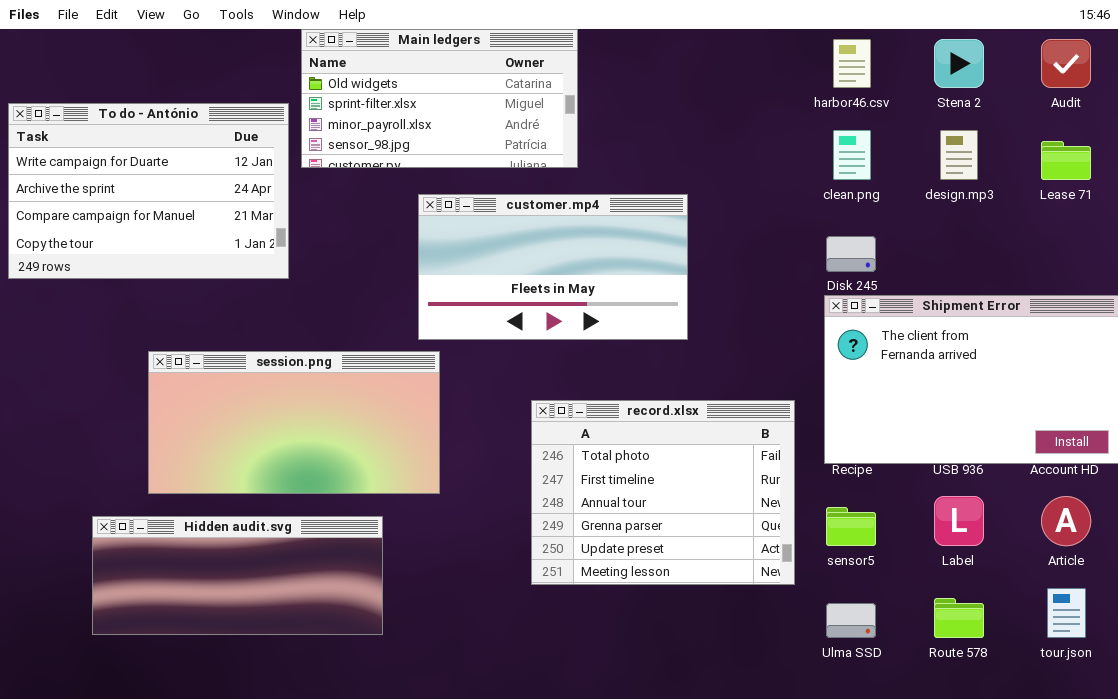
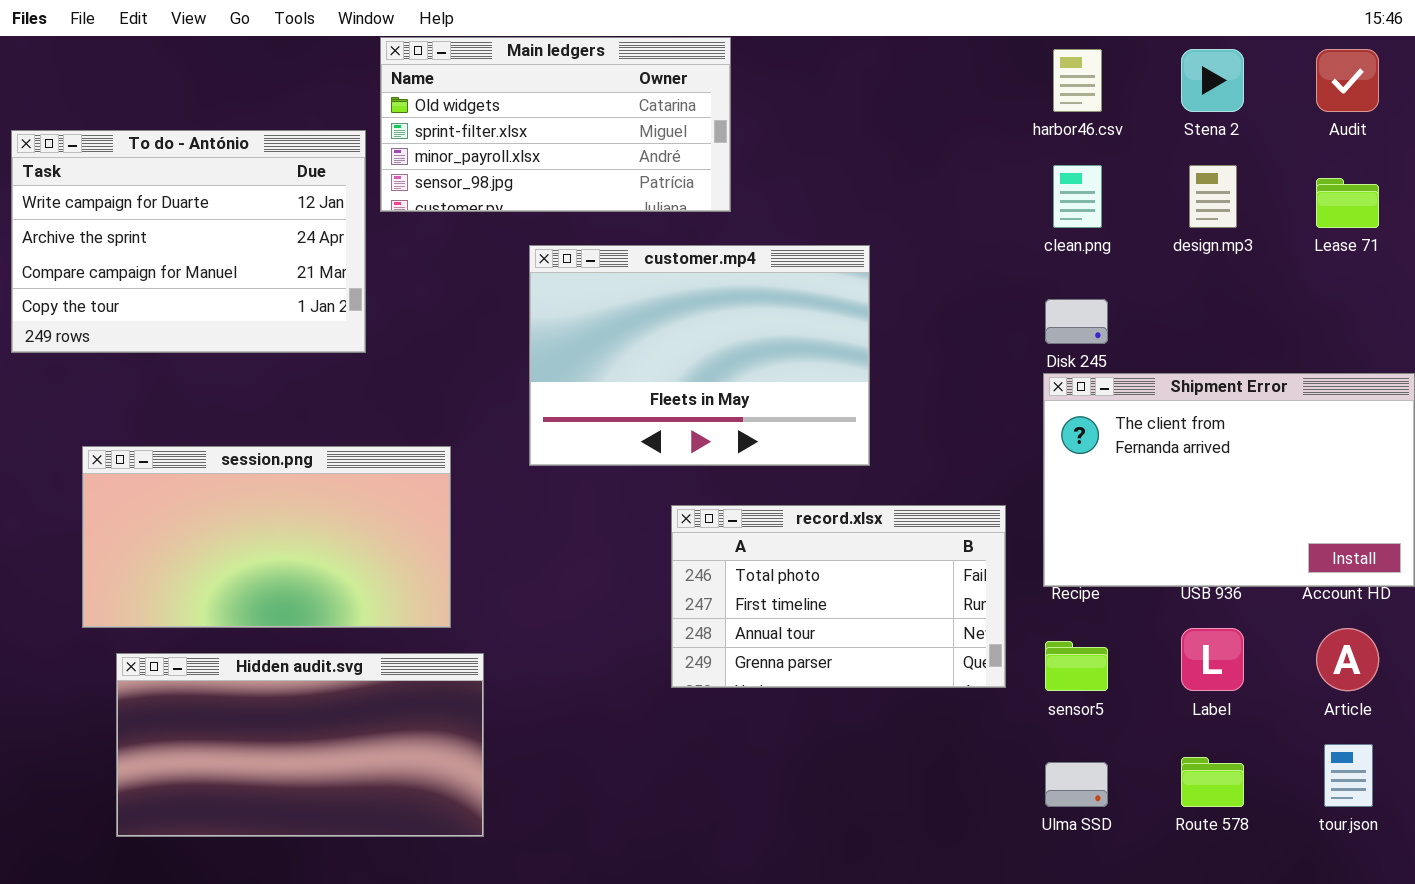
customer.mp4: [418,194,688,340] -> [529,245,870,466], resized
session.png: [148,351,440,494] -> [82,446,451,628], moved
record.xlsx: [531,400,795,585] -> [671,505,1006,688], resized
Hidden audit.svg: [92,516,383,635] -> [116,653,484,837], resized

